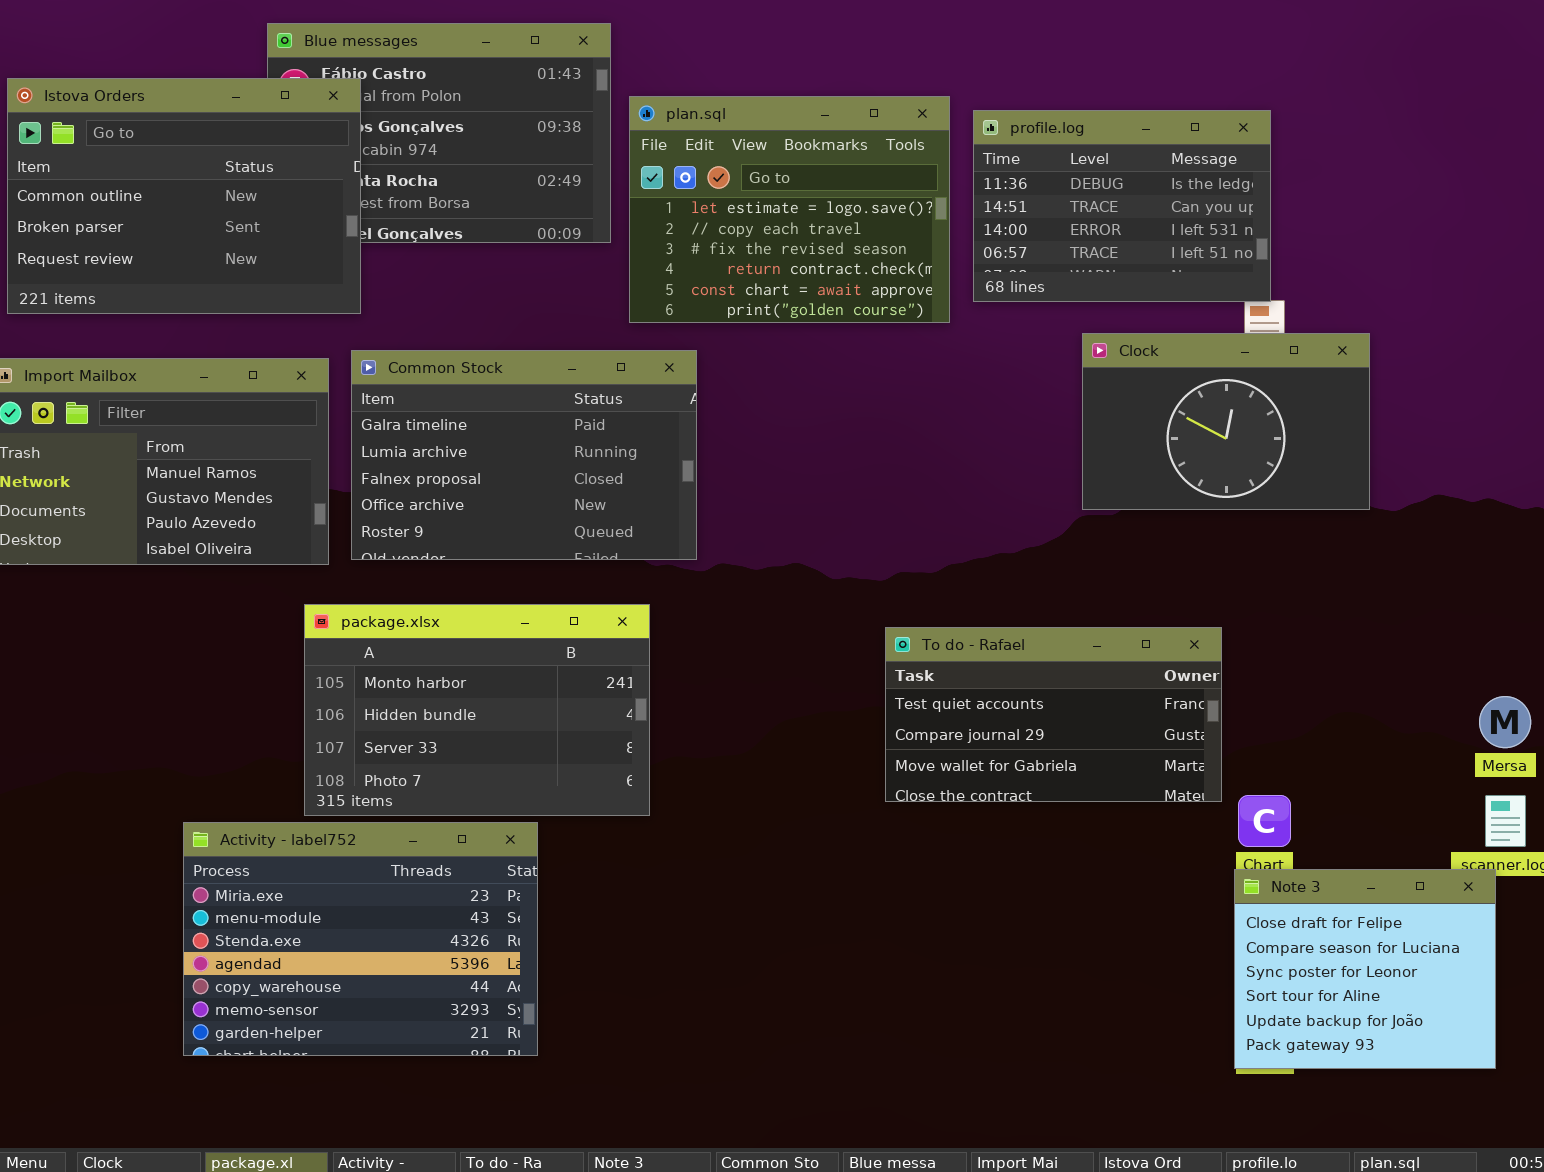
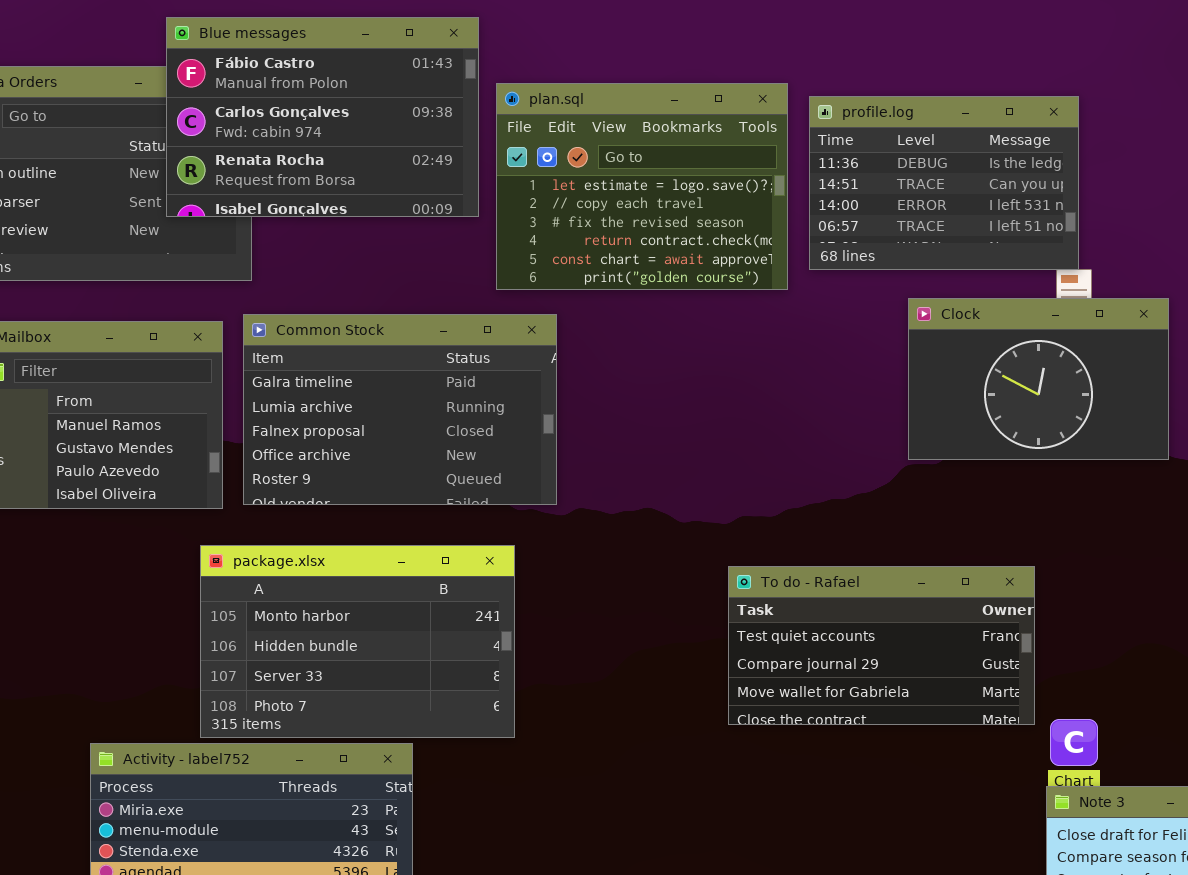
Blue messages: [267,23,611,243] -> [166,17,479,217], raised

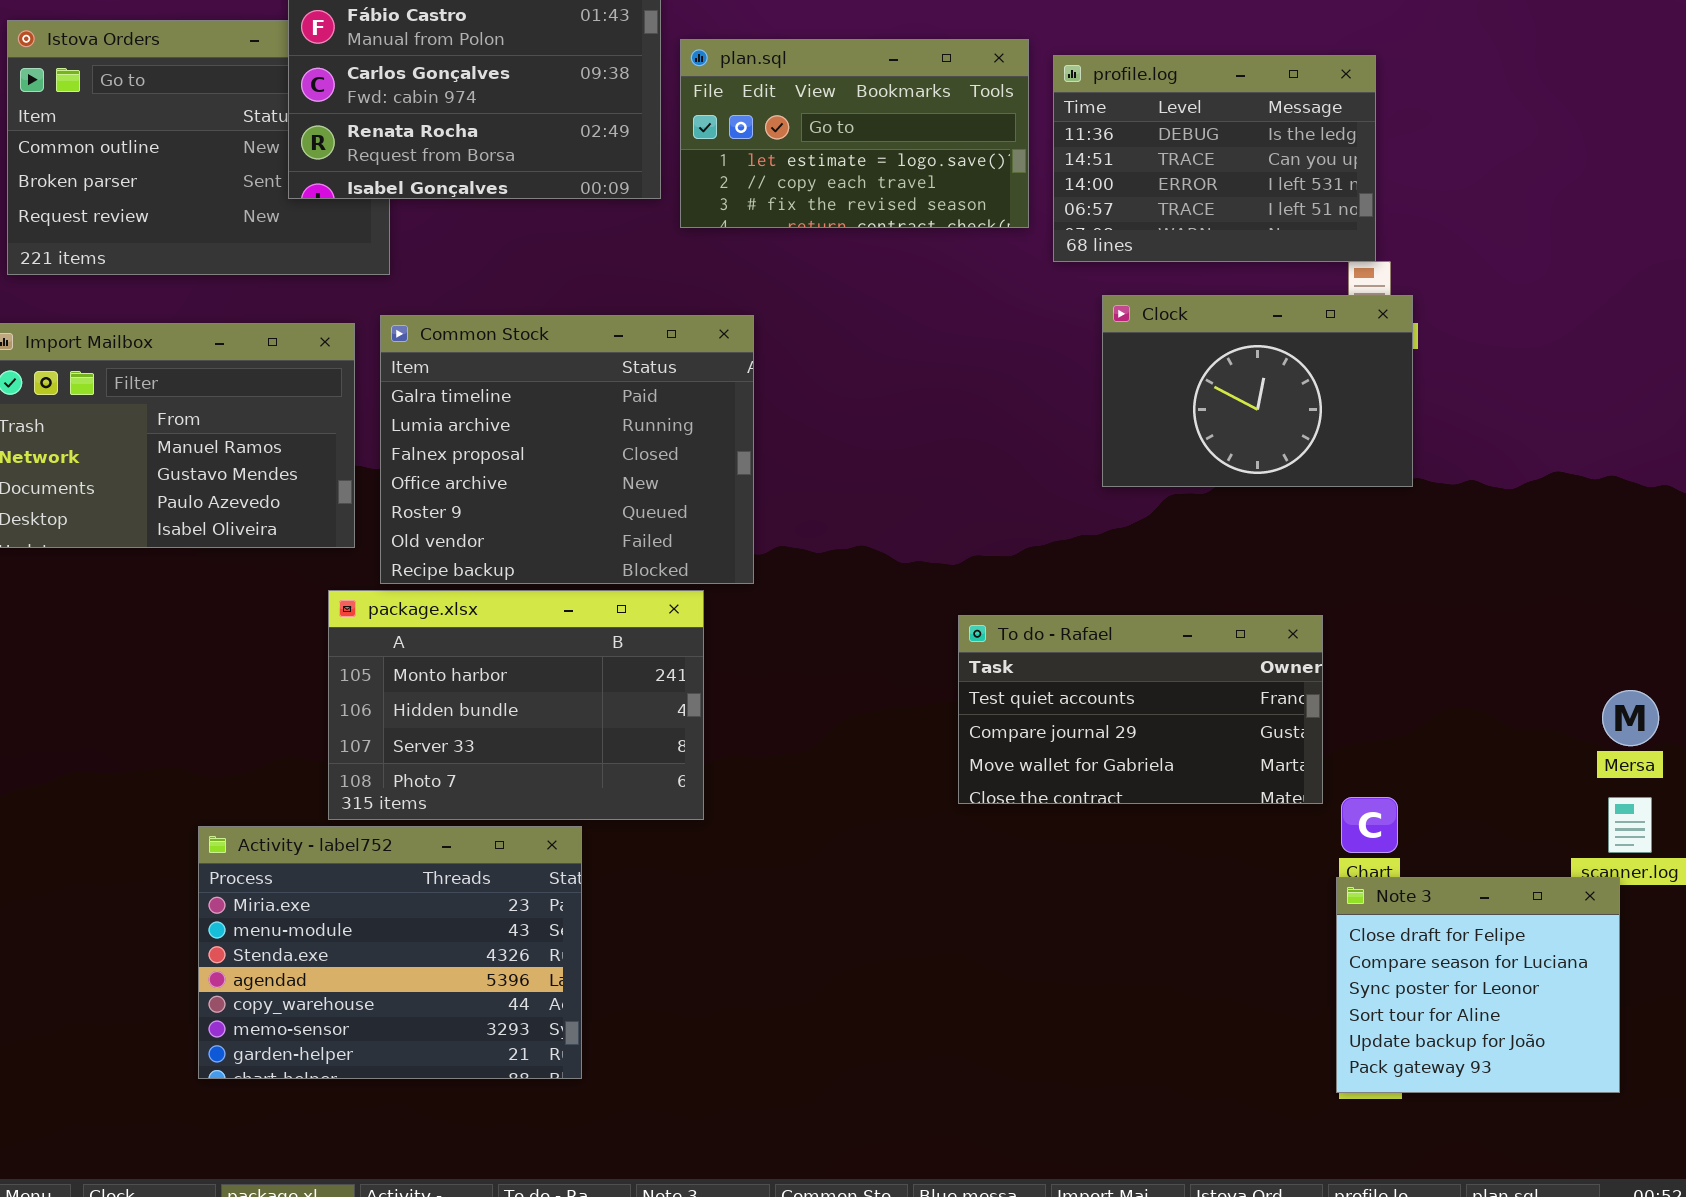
plan.sql: [496,83,788,290] -> [680,39,1029,228], resized
Clock: [908,298,1169,460] -> [1102,295,1413,487], moved
Common Stock: [243,314,557,505] -> [380,315,754,584], resized

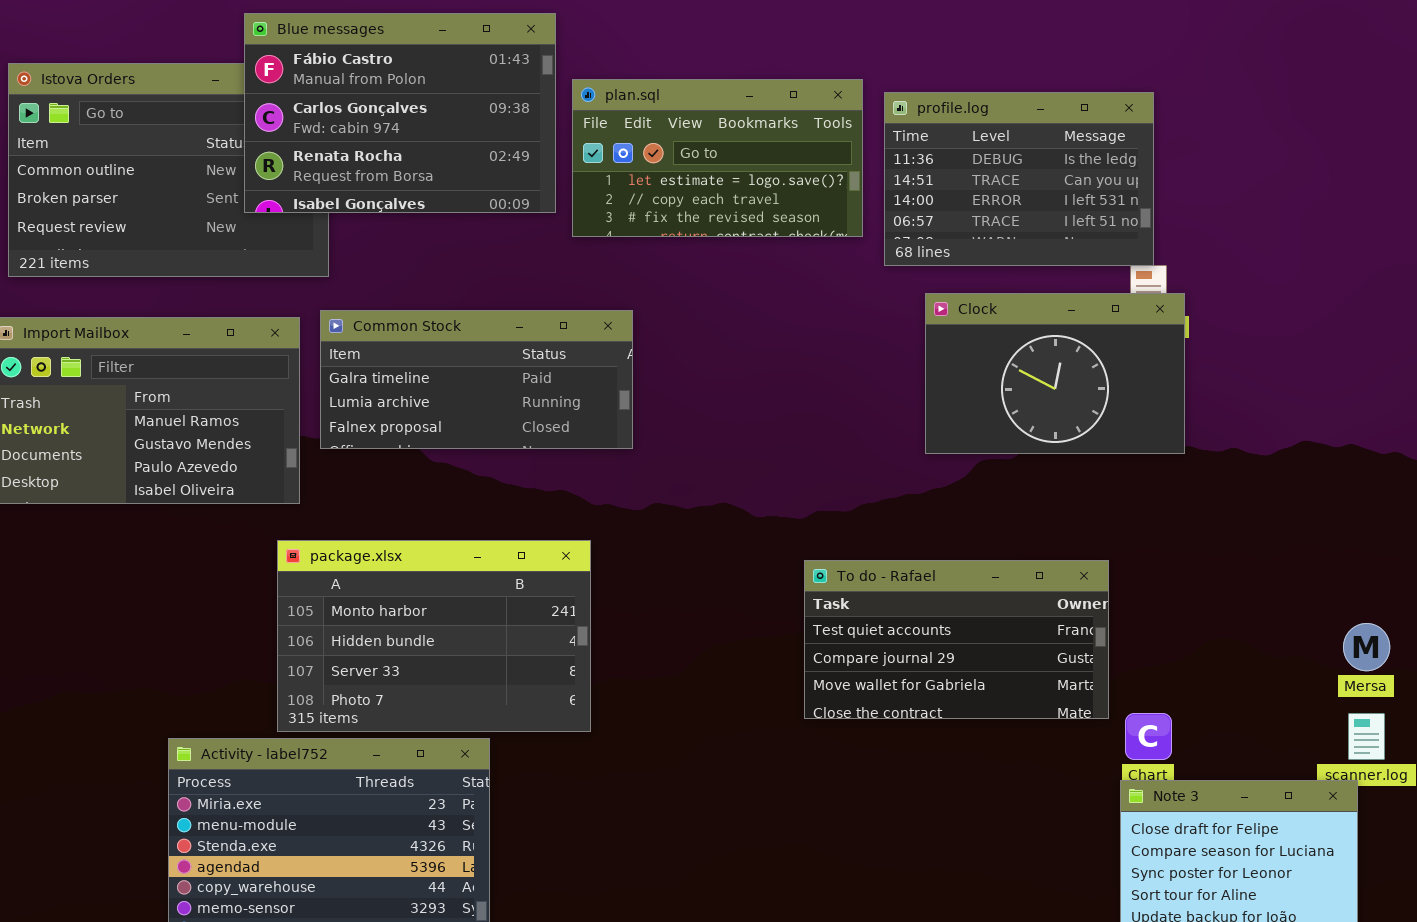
Common Stock: [380,315,754,584] -> [320,310,633,449], resized

